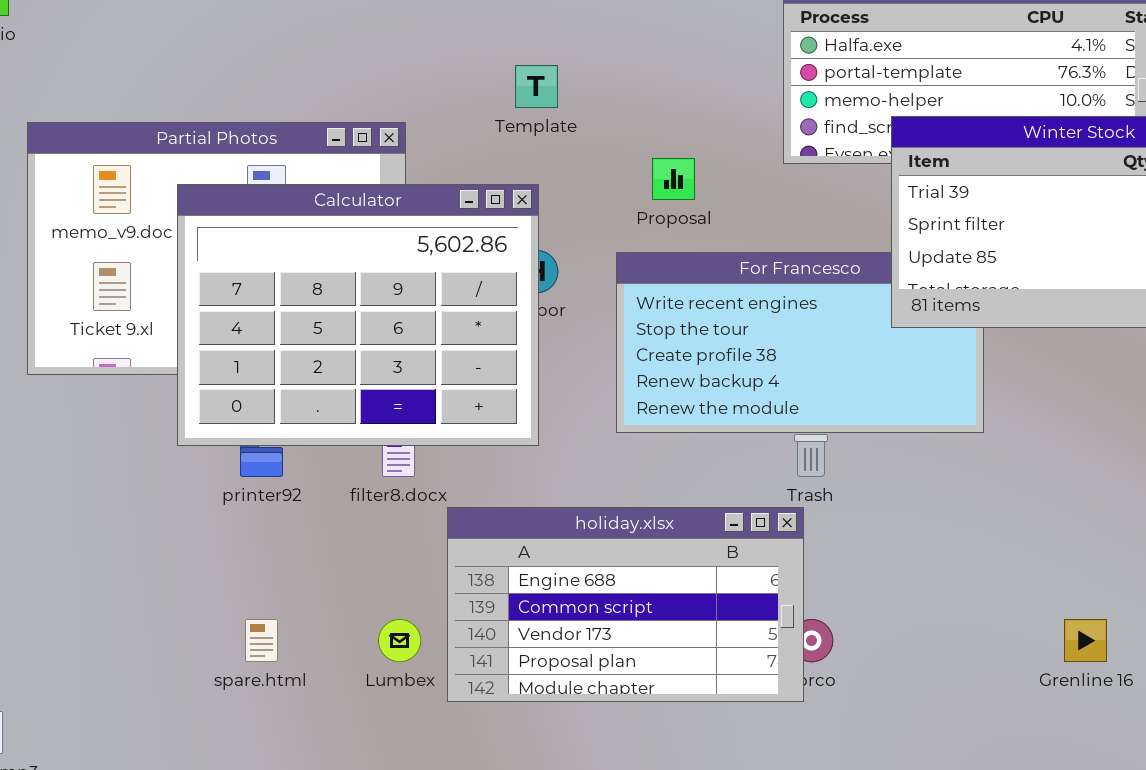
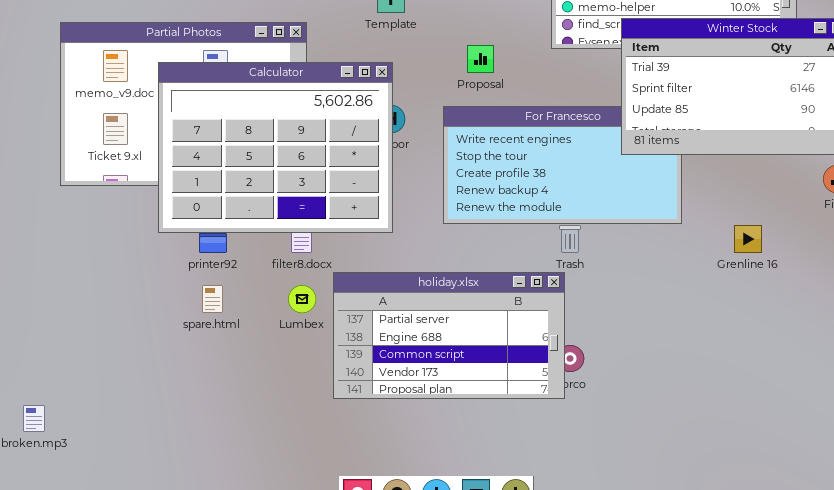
holiday.xlsx: [447,507,804,702] -> [333,272,565,399], scrolled up 1 row
spare.html: [245,619,278,662] -> [202,285,223,313], moved
Lumbex: [378,619,421,662] -> [288,285,316,313], moved
Grenline 16: [1064,619,1107,662] -> [734,225,762,253], moved

